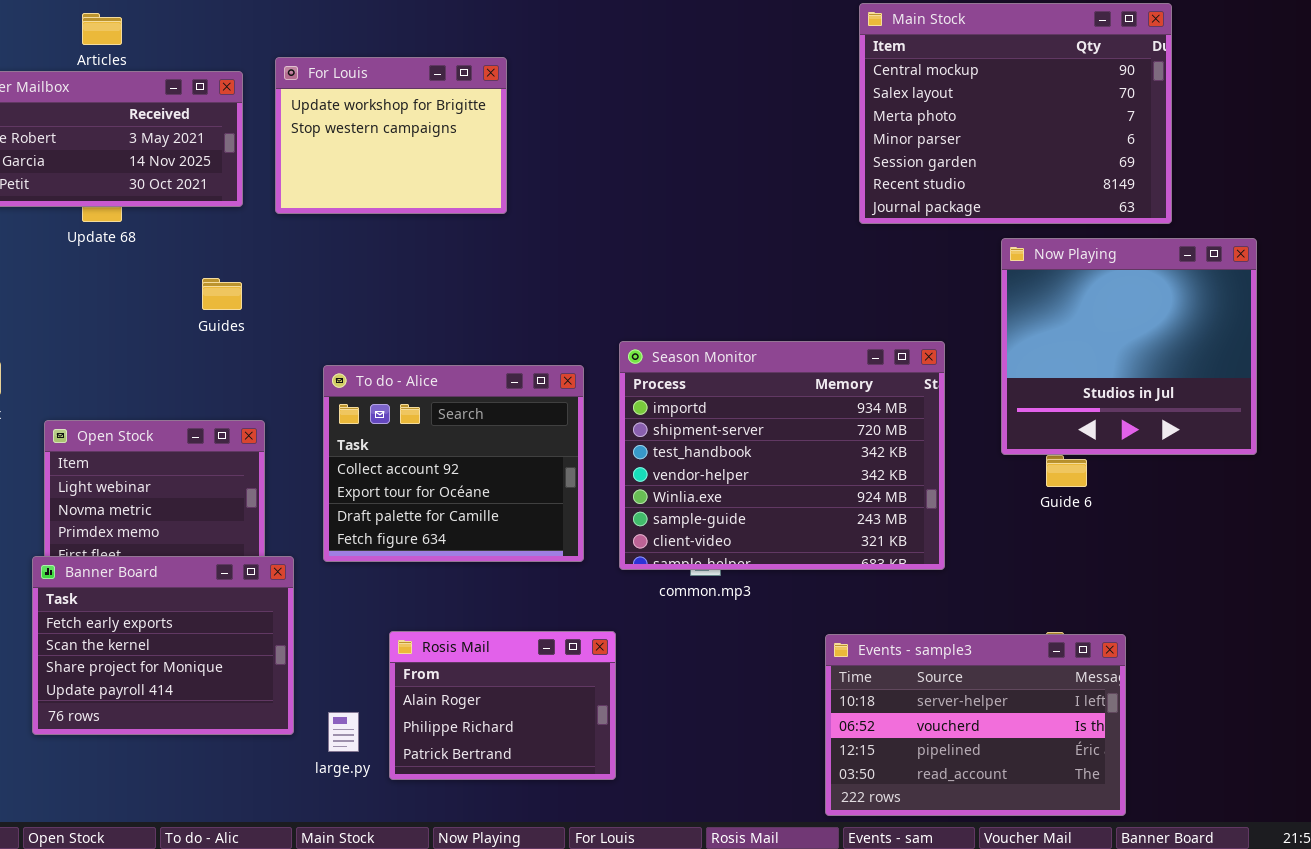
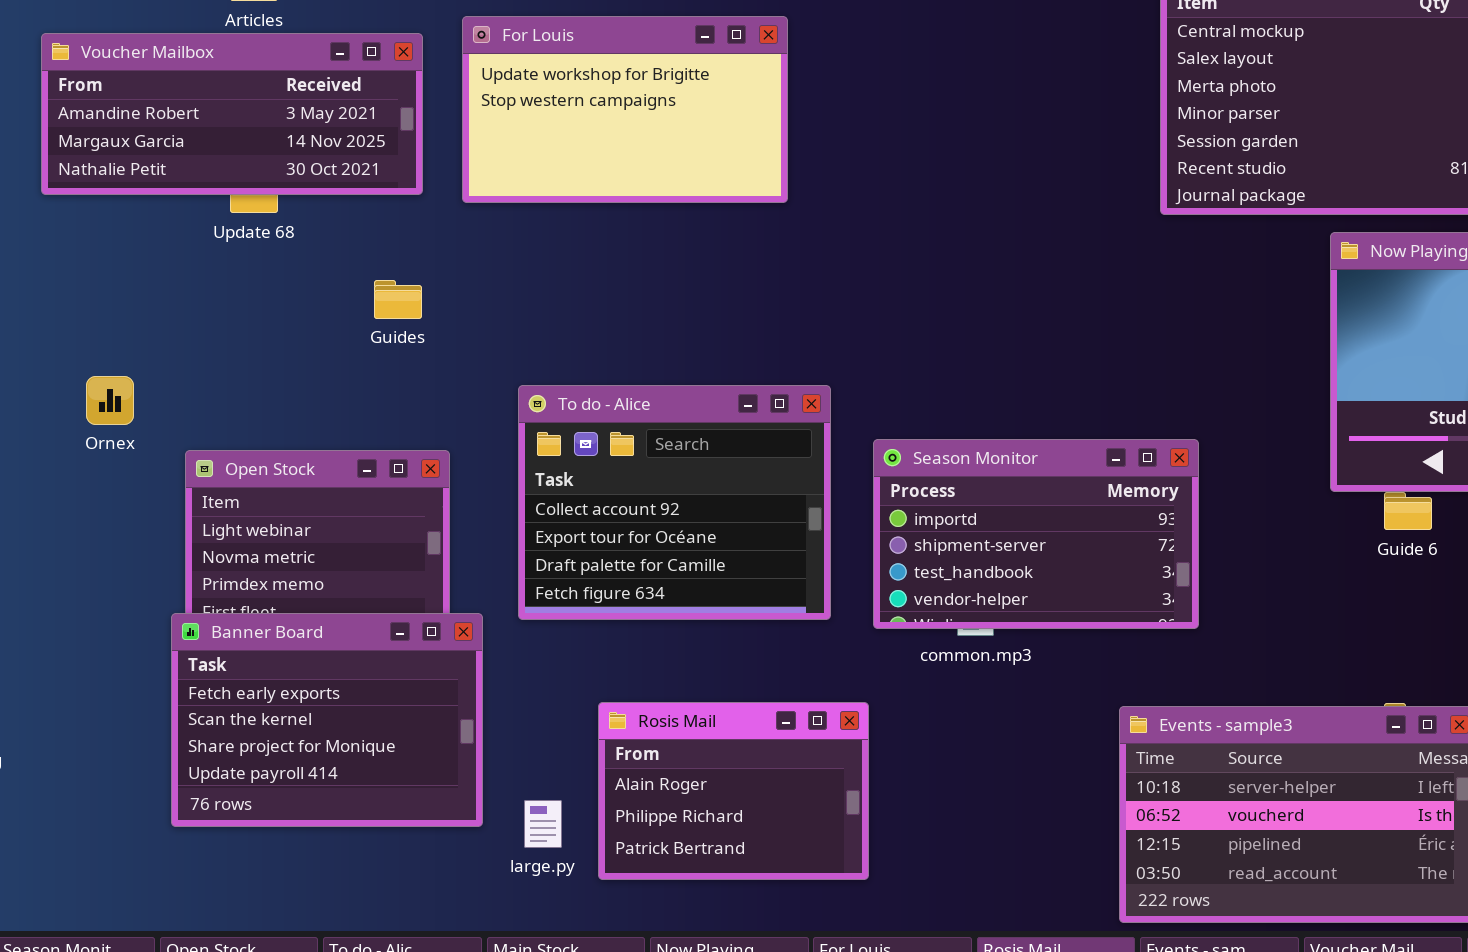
For Louis: [275,57,507,214] -> [462,16,788,203], resized
Season Monitor: [619,341,945,570] -> [873,439,1199,629], resized

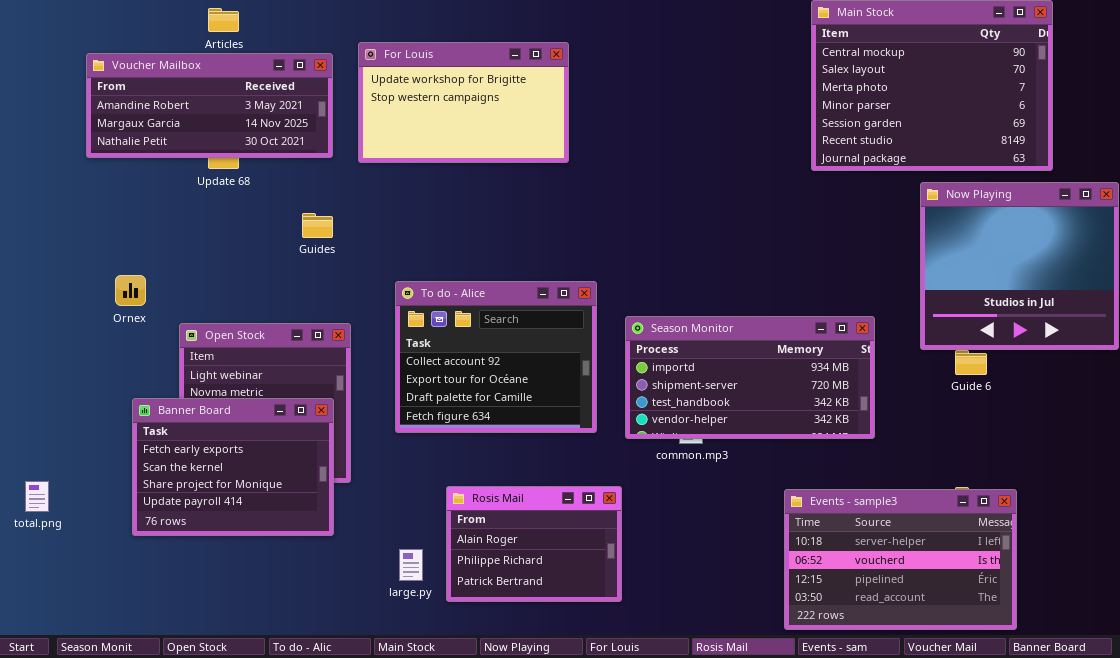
Season Monitor: [873,439,1199,629] -> [625,316,875,439], resized
Banner Board: [171,613,483,827] -> [132,398,334,536], moved

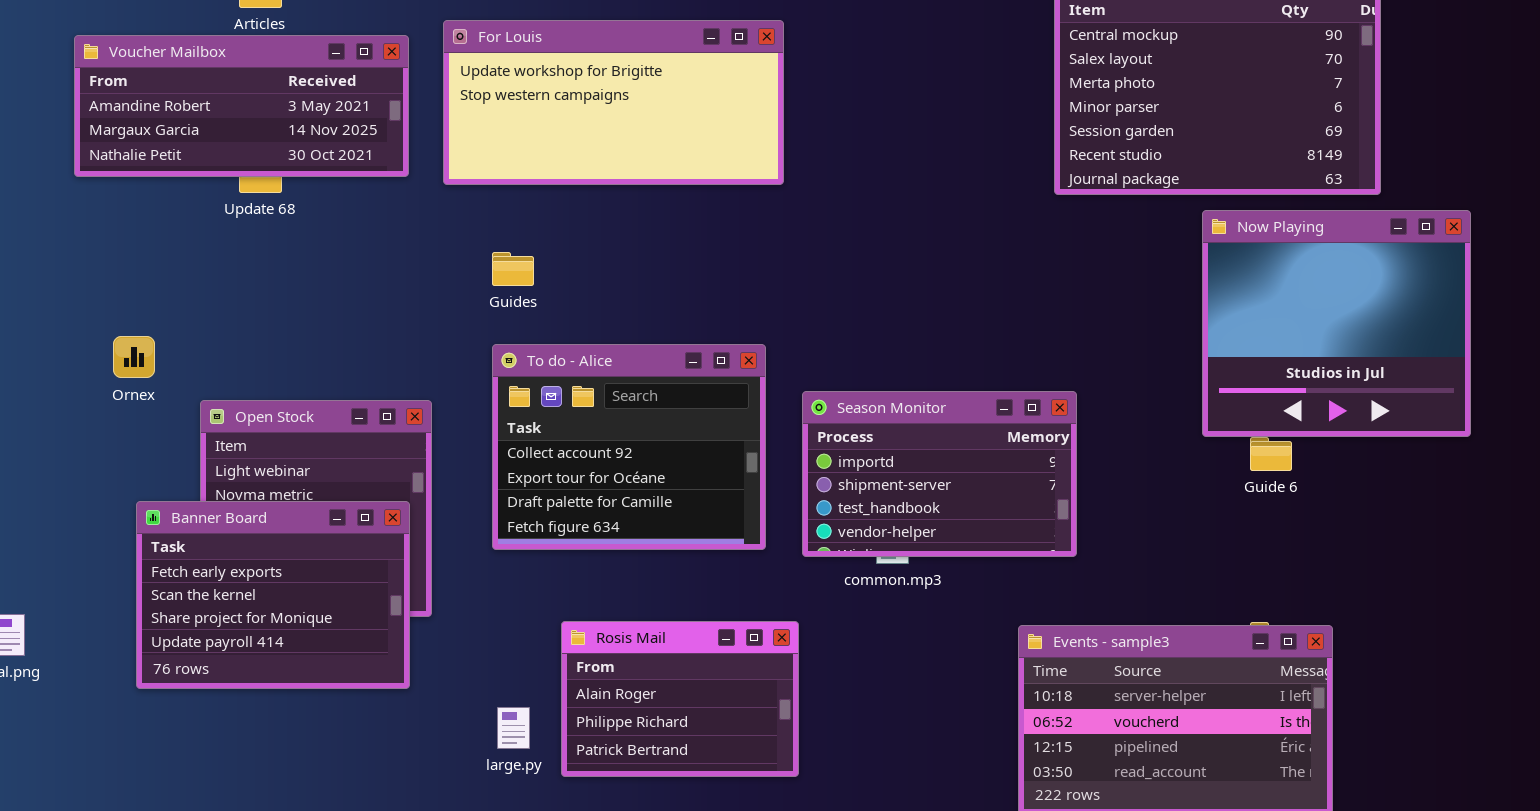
For Louis: [358,42,569,163] -> [443,20,784,185], resized
Guides: [302,213,333,238] -> [492,252,534,286], moved
Season Monitor: [625,316,875,439] -> [802,391,1077,557], resized

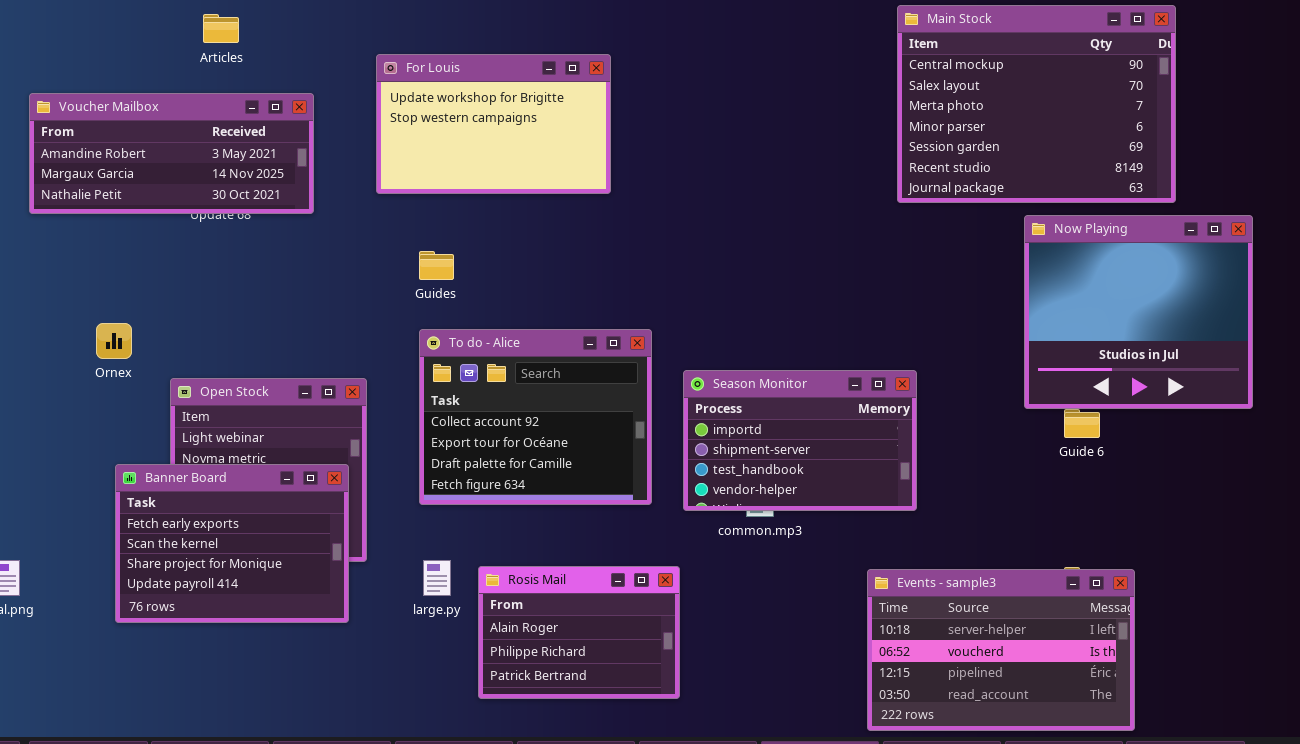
For Louis: [443,20,784,185] -> [376,54,611,194], resized
Voucher Mailbox: [74,35,409,177] -> [29,93,314,214], moved
large.py: [497,707,530,749] -> [423,560,451,596], moved

